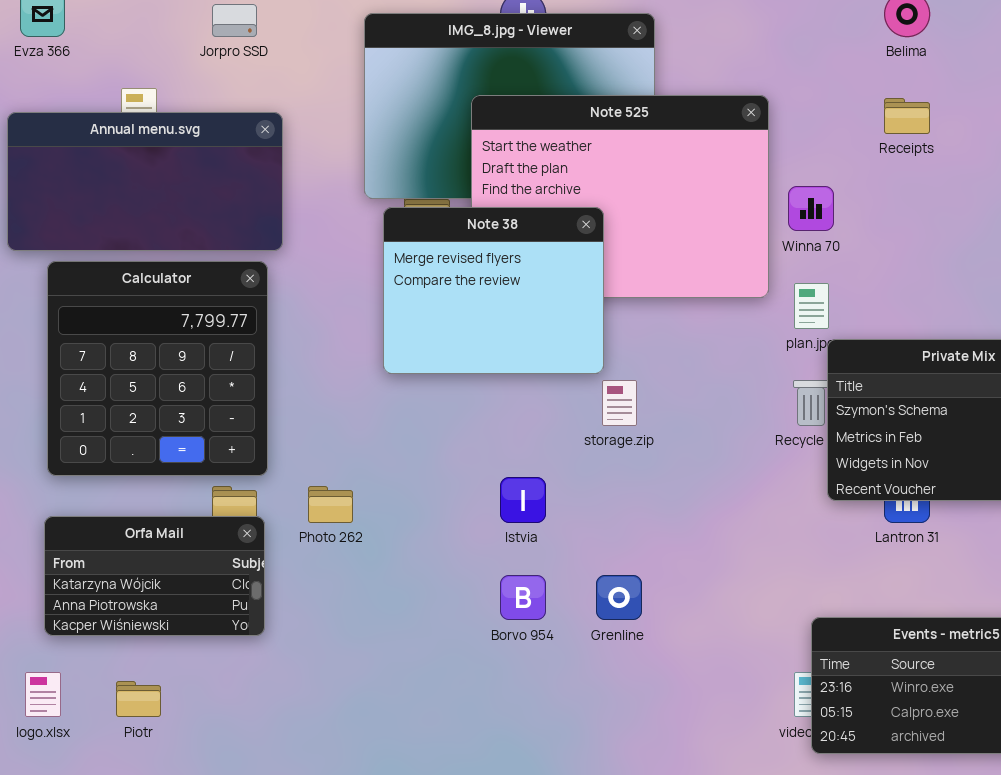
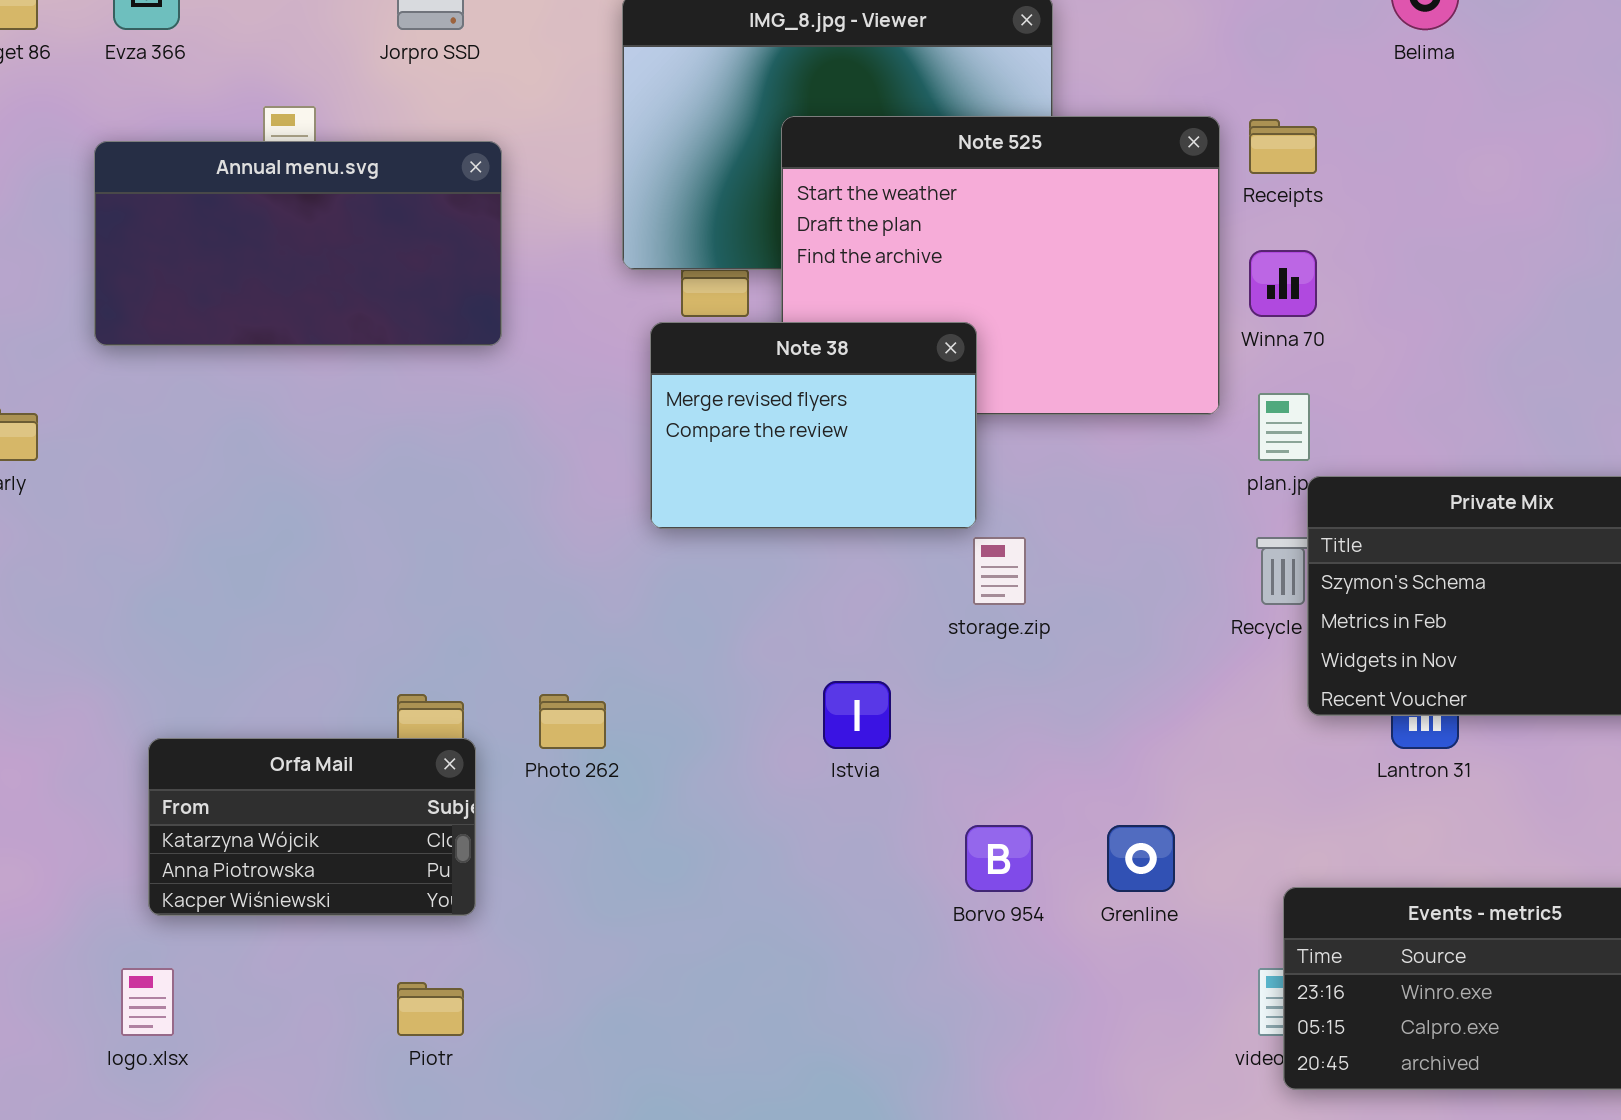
Receipts: [884,98,930,134] -> [1249,119,1317,174], moved
Note 38: [383,207,604,374] -> [650,322,977,529], resized
Calculator: [47,261,268,476] -> none, closed
Borvo 954: [500,575,546,620] -> [965,825,1033,892], moved
Grenline: [596,575,642,620] -> [1107,825,1175,892], moved
Piotr: [116,681,161,717] -> [397,982,464,1036], moved

